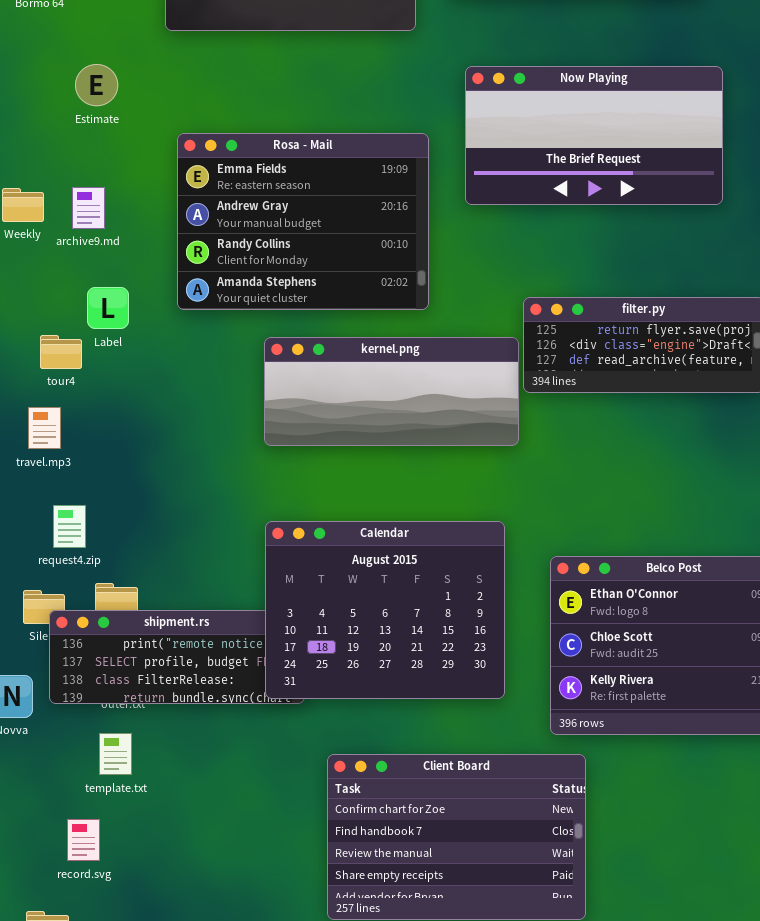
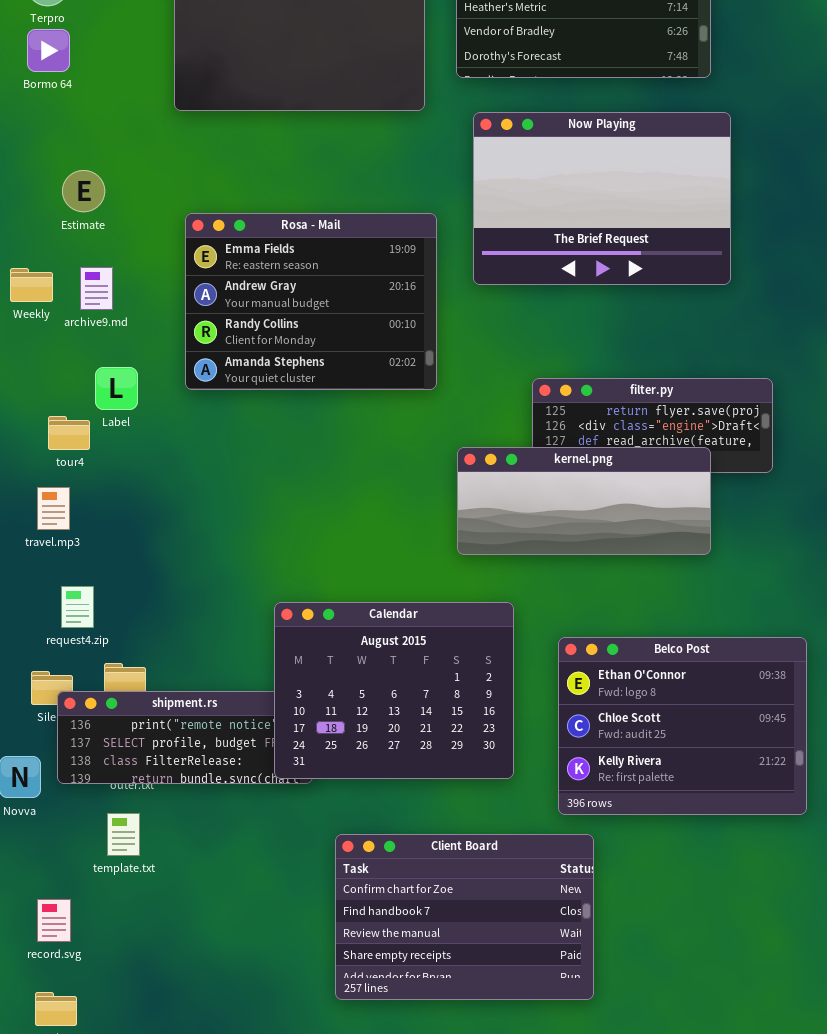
Estimate: [75,64,118,106] -> [62,170,105,212], moved
Now Playing: [465,66,723,205] -> [473,112,731,285], resized
kernel.png: [264,337,519,446] -> [457,447,711,555], moved
record.svg: [67,819,100,861] -> [37,899,71,942], moved

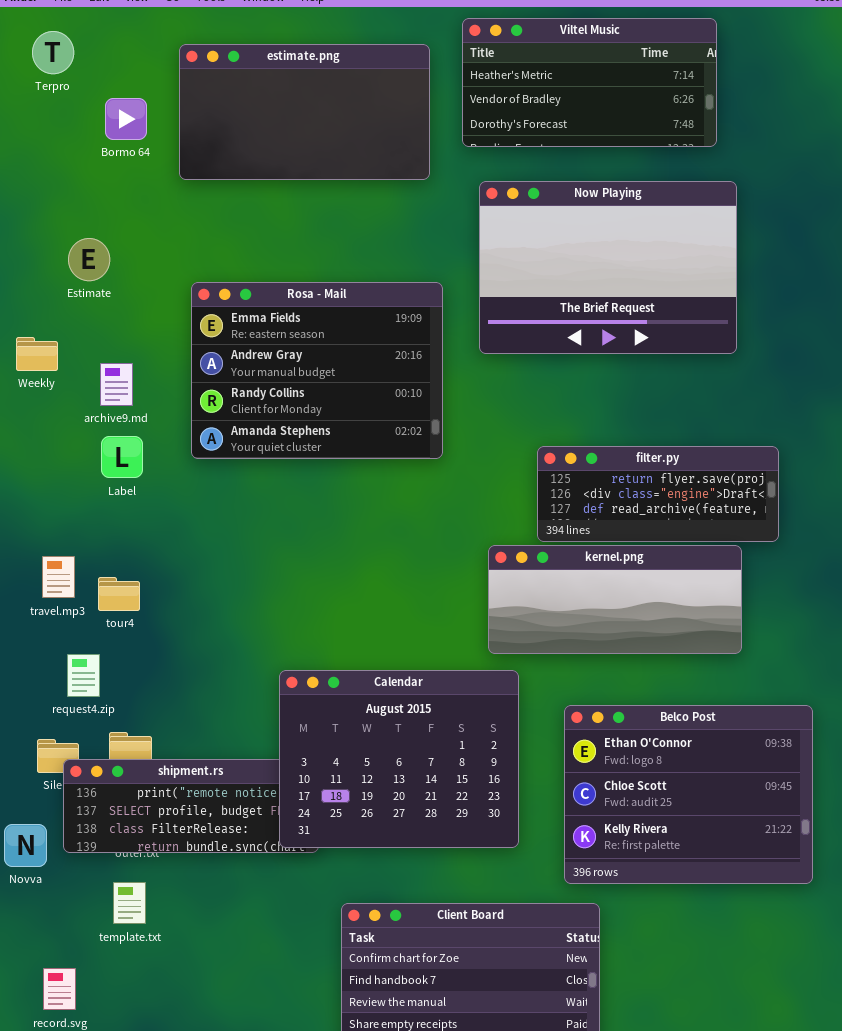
Bormo 64: [27,29,70,72] -> [105,98,147,140], moved
archive9.md: [80,267,113,310] -> [100,363,133,406], moved
tour4: [48,416,90,450] -> [98,577,140,611], moved
kernel.png: [457,447,711,555] -> [488,545,742,654], moved

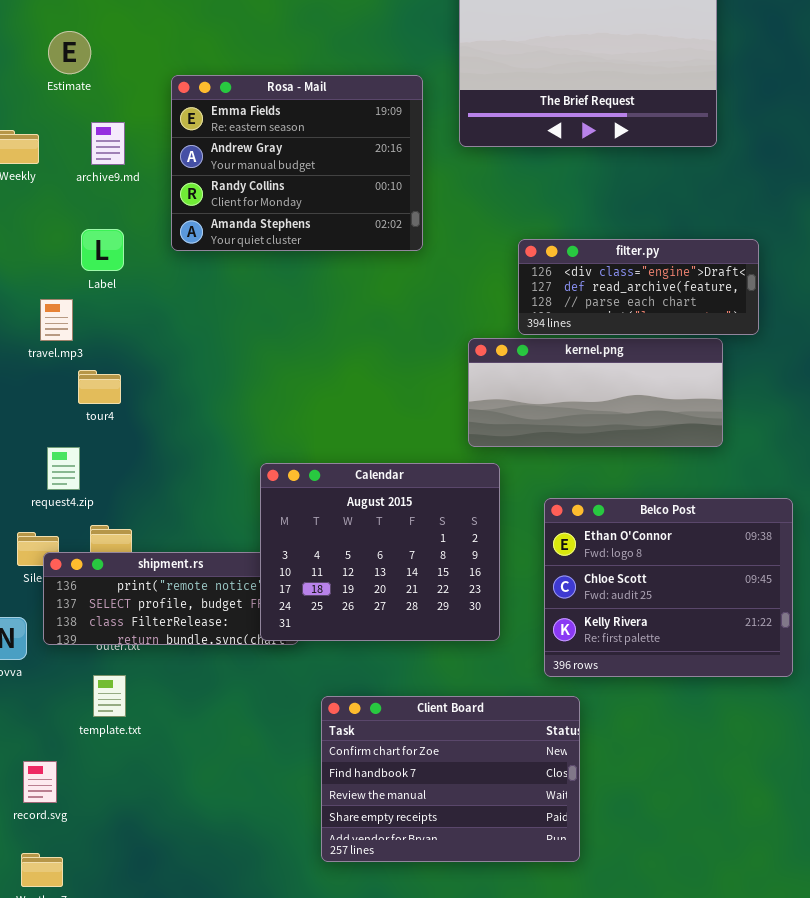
archive9.md: [100,363,133,406] -> [91,122,125,165], moved
filter.py: [537,446,779,542] -> [518,239,759,335], scrolled down 1 row
travel.mp3: [42,556,75,598] -> [40,299,73,341], moved

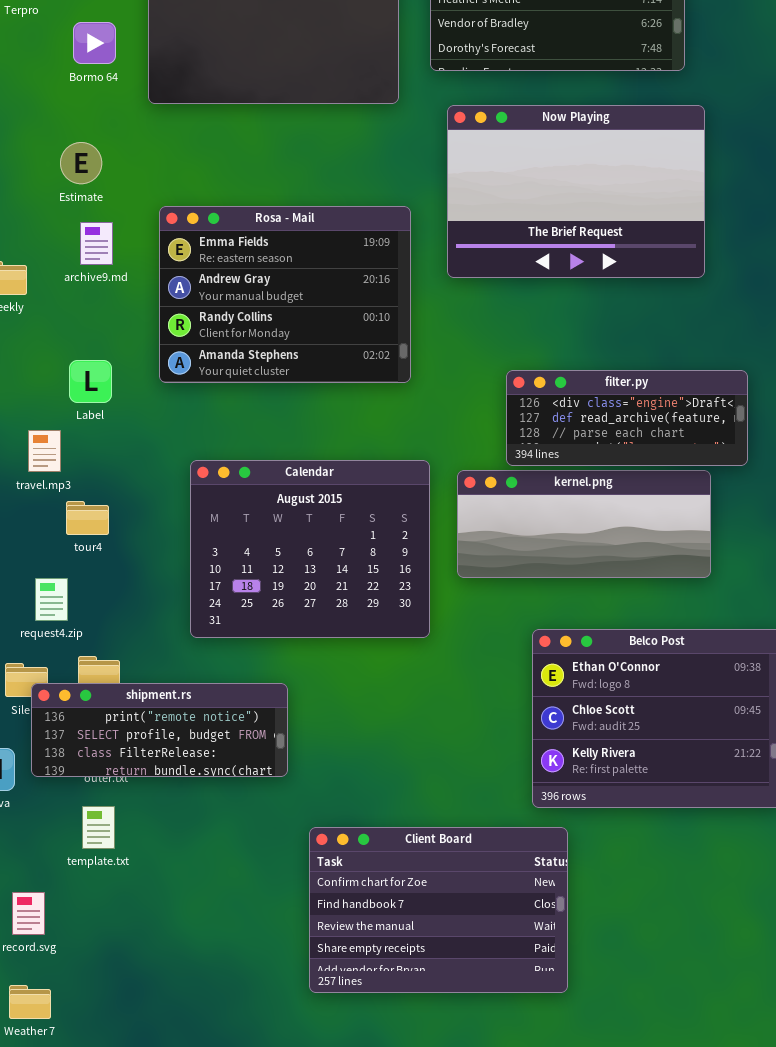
Estimate: [48,31,91,74] -> [60,142,102,184], moved
archive9.md: [91,122,125,165] -> [80,222,113,265], moved
Calendar: [260,463,500,641] -> [190,460,430,638], moved

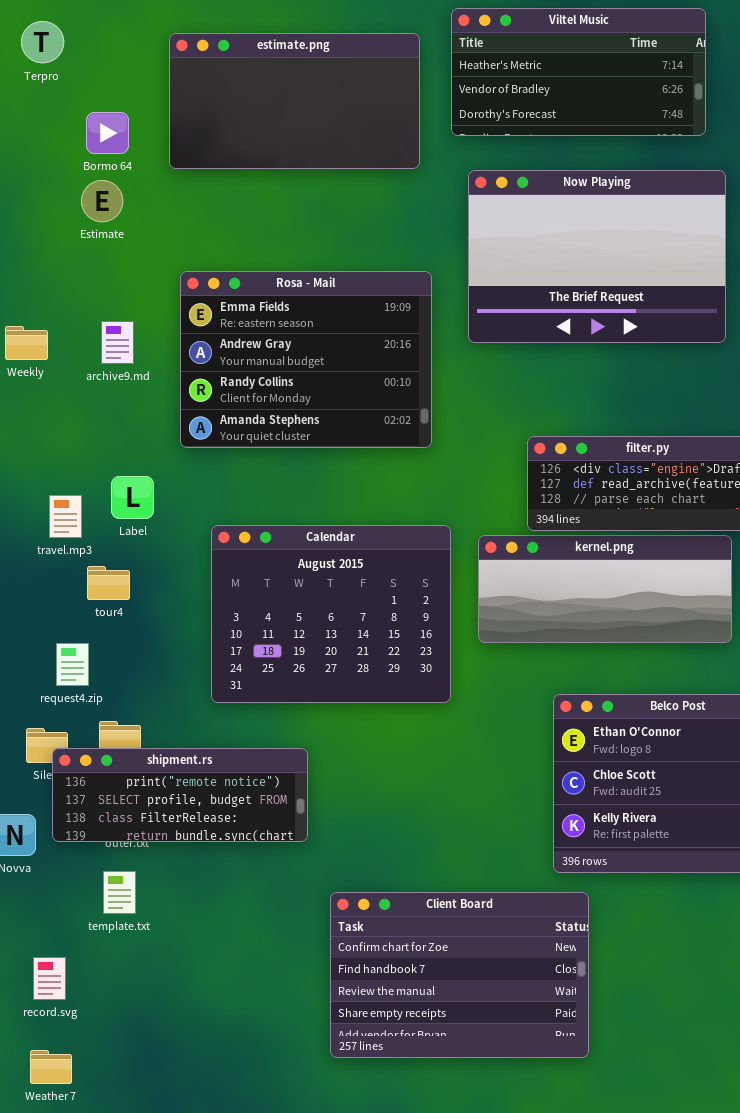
Bormo 64: [73,22,116,64] -> [86,112,129,154], moved
Estimate: [60,142,102,184] -> [81,180,123,222], moved
archive9.md: [80,222,113,265] -> [101,321,134,364], moved
Label: [69,360,112,403] -> [111,476,154,519], moved

